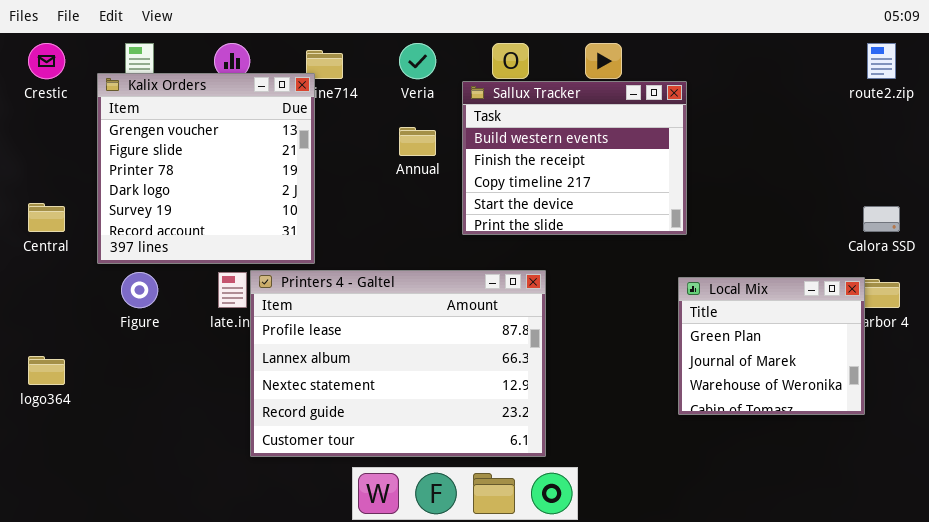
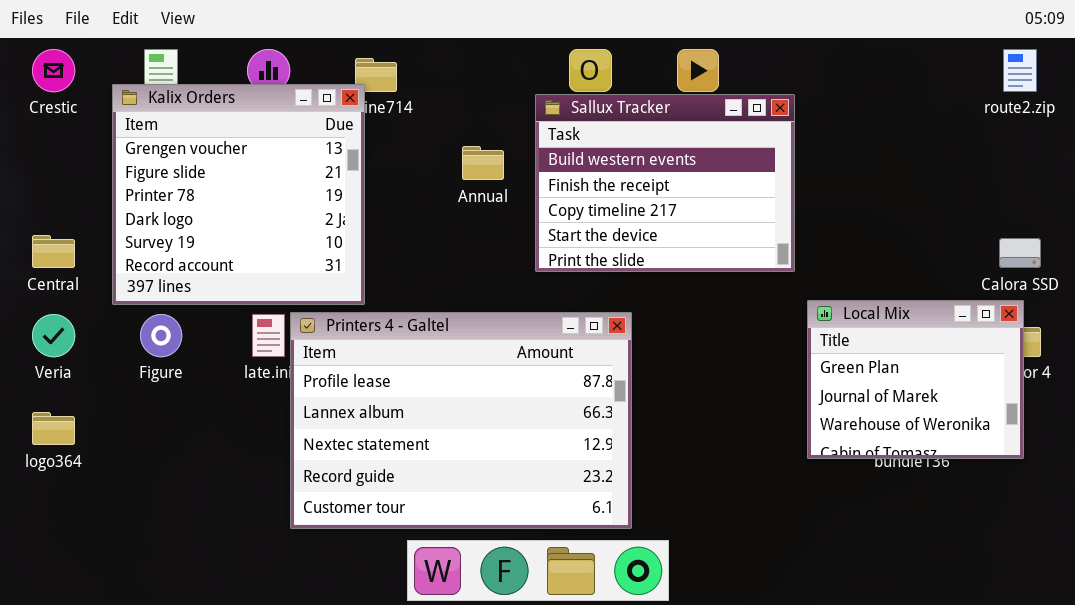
Veria: [399,43,436,79] -> [32,314,75,357], moved
Local Mix: [678,277,865,415] -> [807,300,1024,459], moved

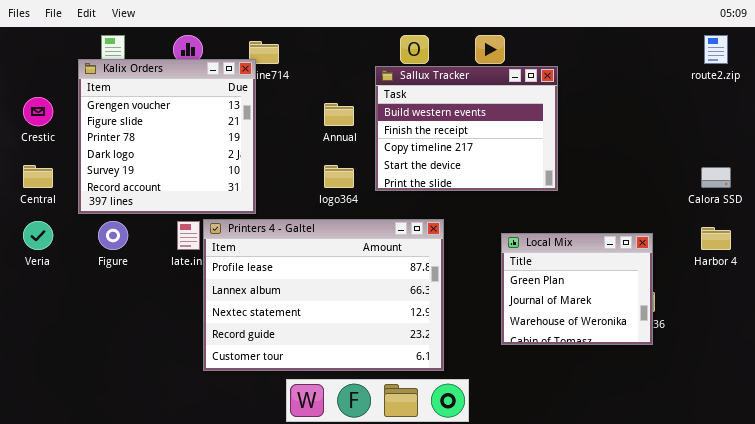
Crestic: [32,49,75,92] -> [23,97,53,126], moved
Local Mix: [807,300,1024,459] -> [501,233,653,345], moved
logo364: [32,412,75,445] -> [324,165,354,188], moved

